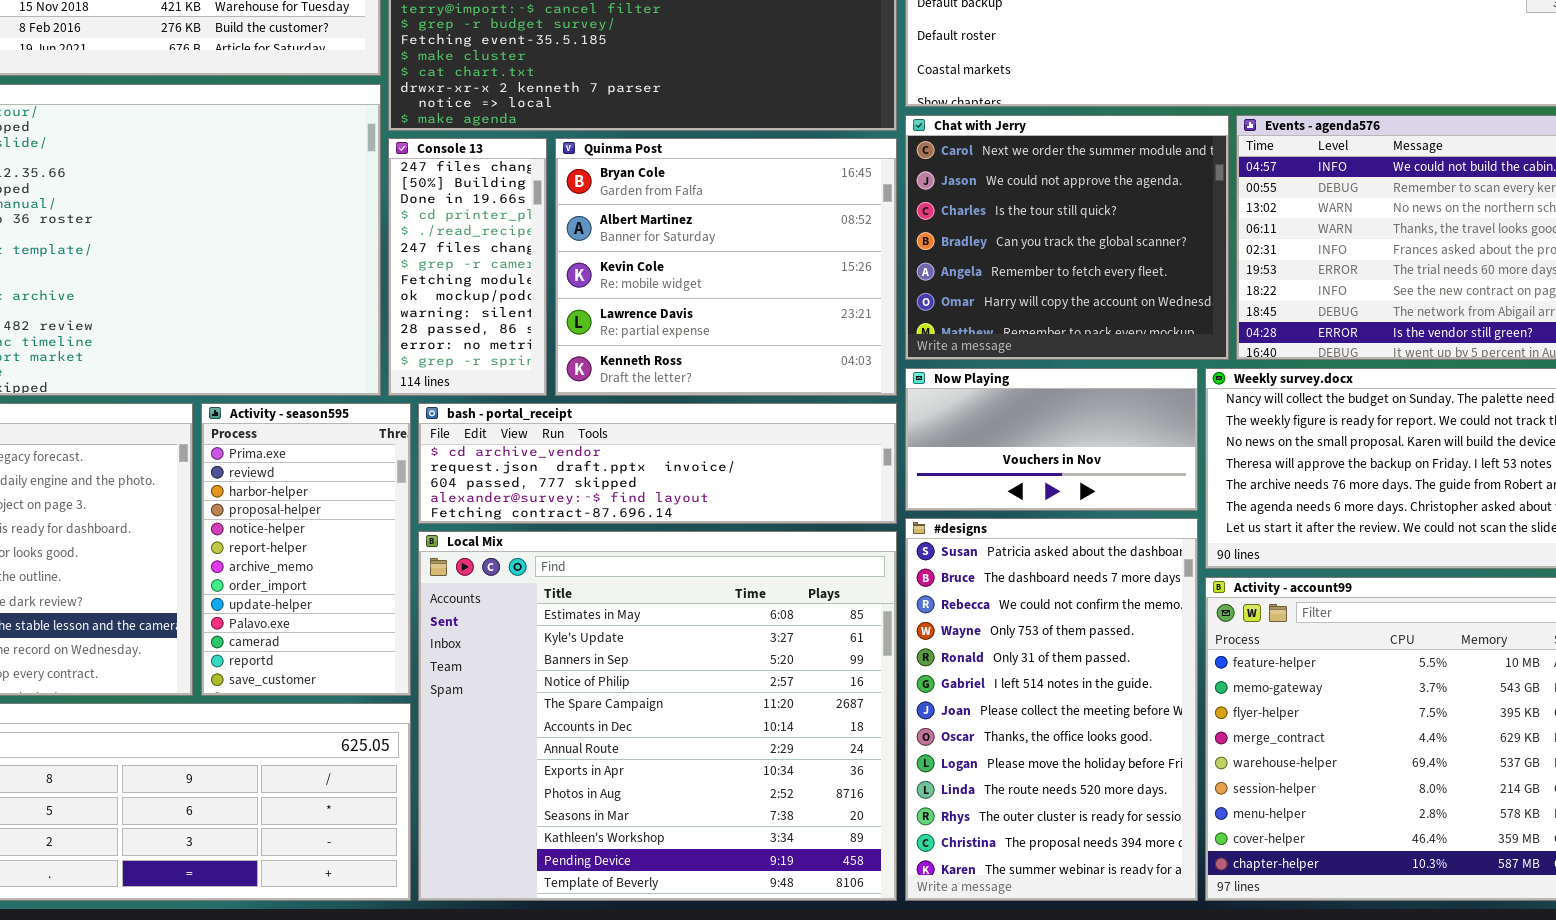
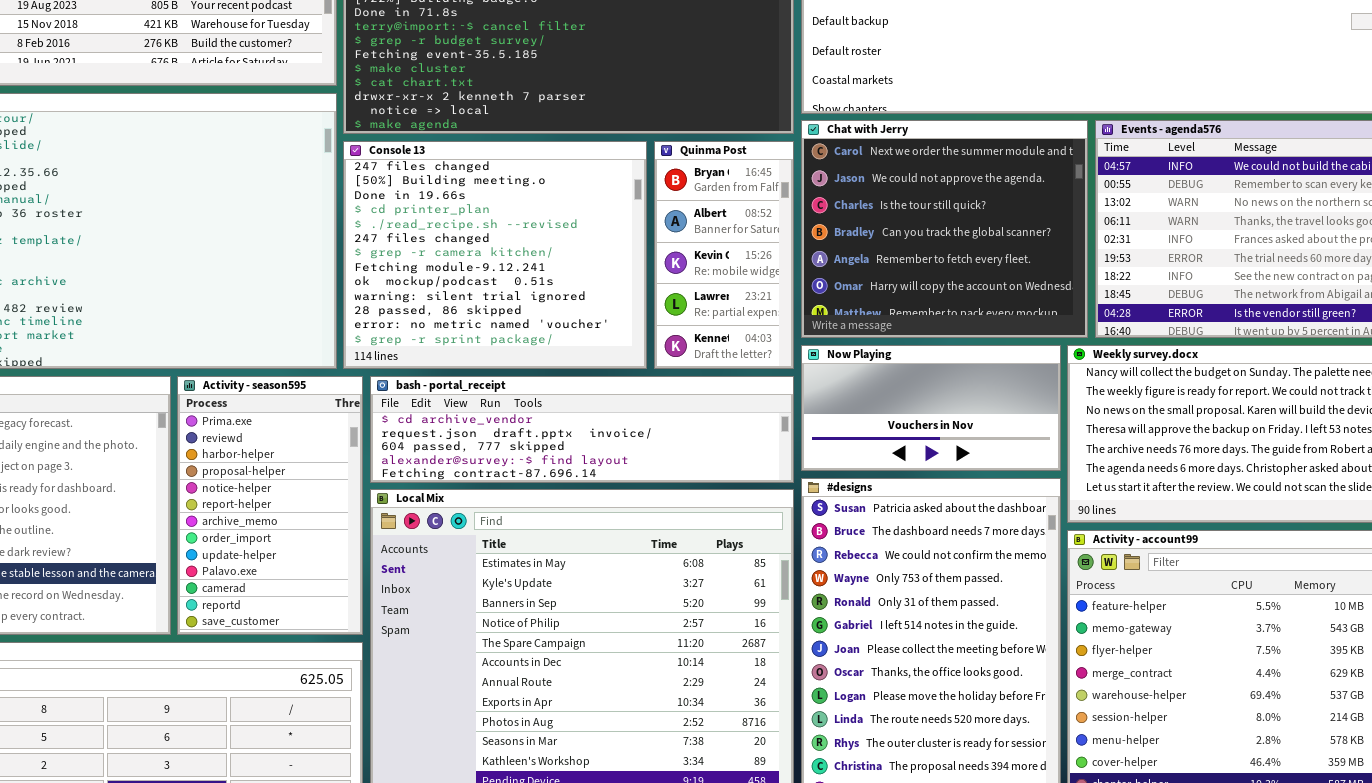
Console 13: [388,138,547,396] -> [343,141,647,369], resized
Quinma Post: [555,138,897,396] -> [654,141,794,369], resized

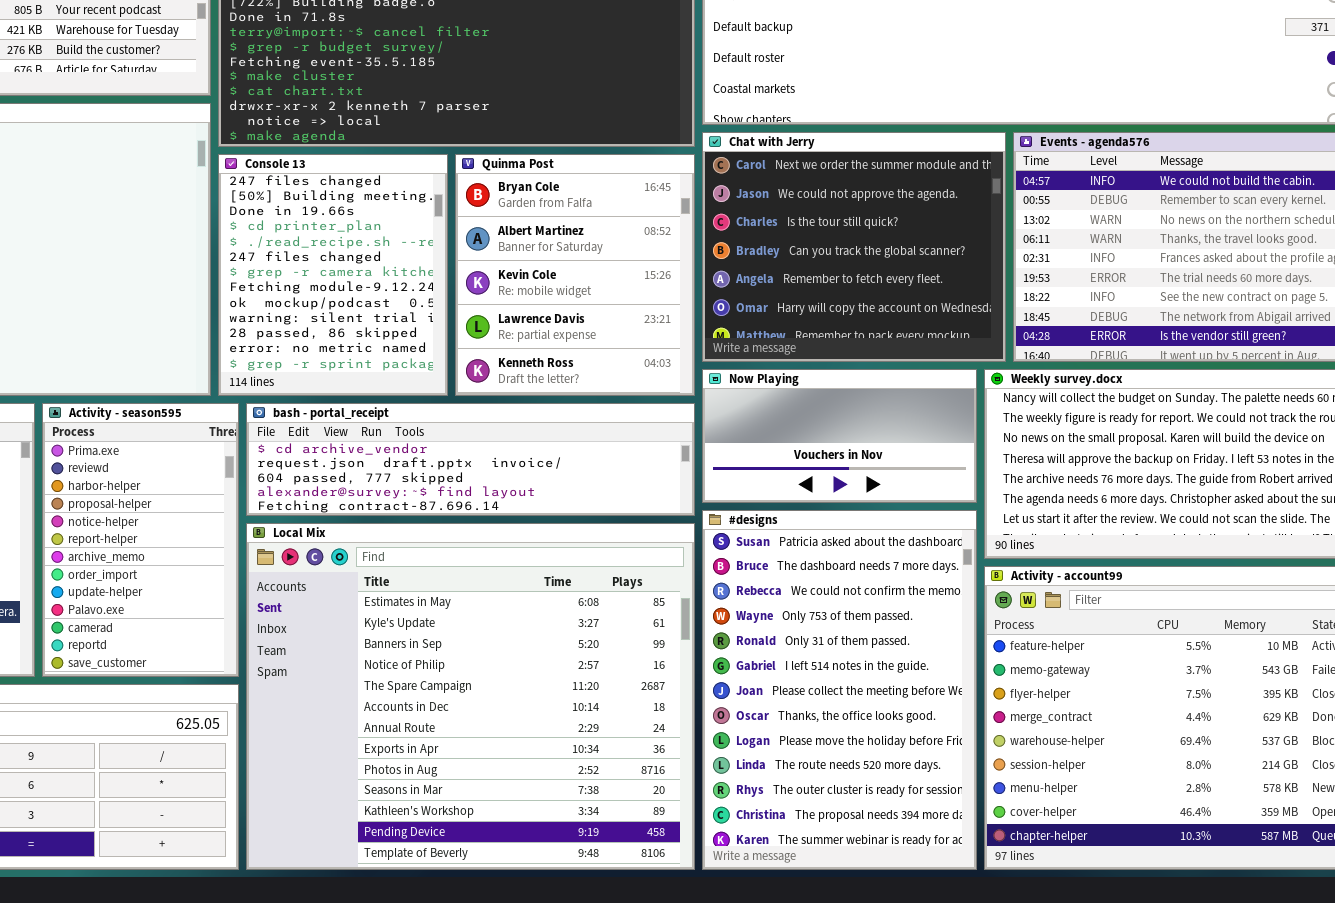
Console 13: [343,141,647,369] -> [218,154,448,396], resized
Quinma Post: [654,141,794,369] -> [455,154,695,396], resized

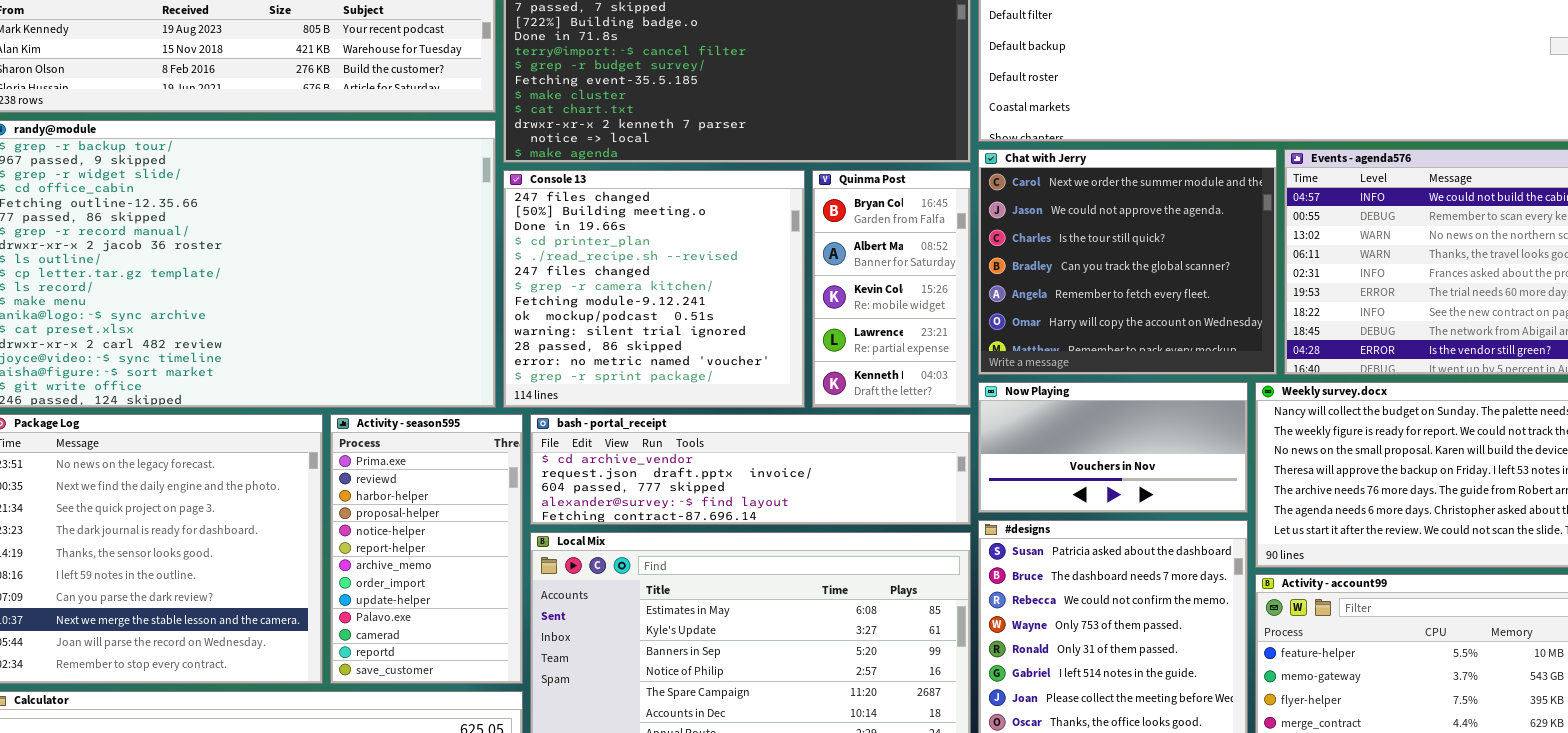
Console 13: [218,154,448,396] -> [503,170,805,408], resized
Quinma Post: [455,154,695,396] -> [812,170,971,408], resized

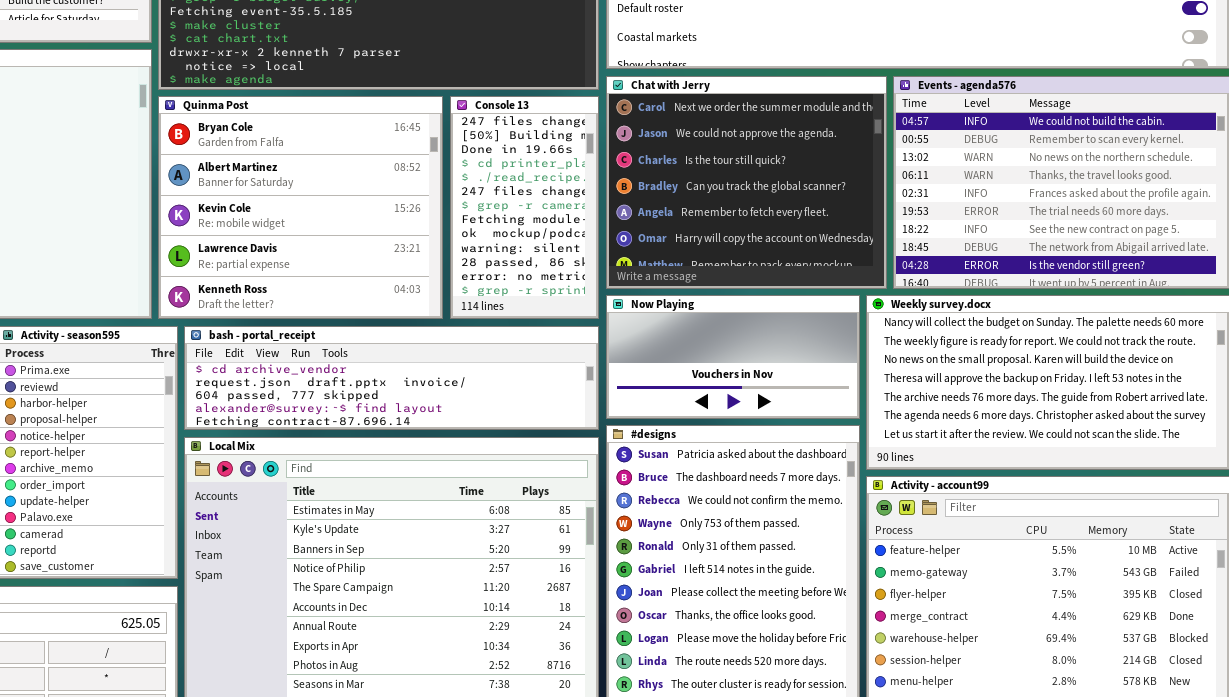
Console 13: [503,170,805,408] -> [450,96,599,319], moved, resized
Quinma Post: [812,170,971,408] -> [158,96,443,319], moved, resized

